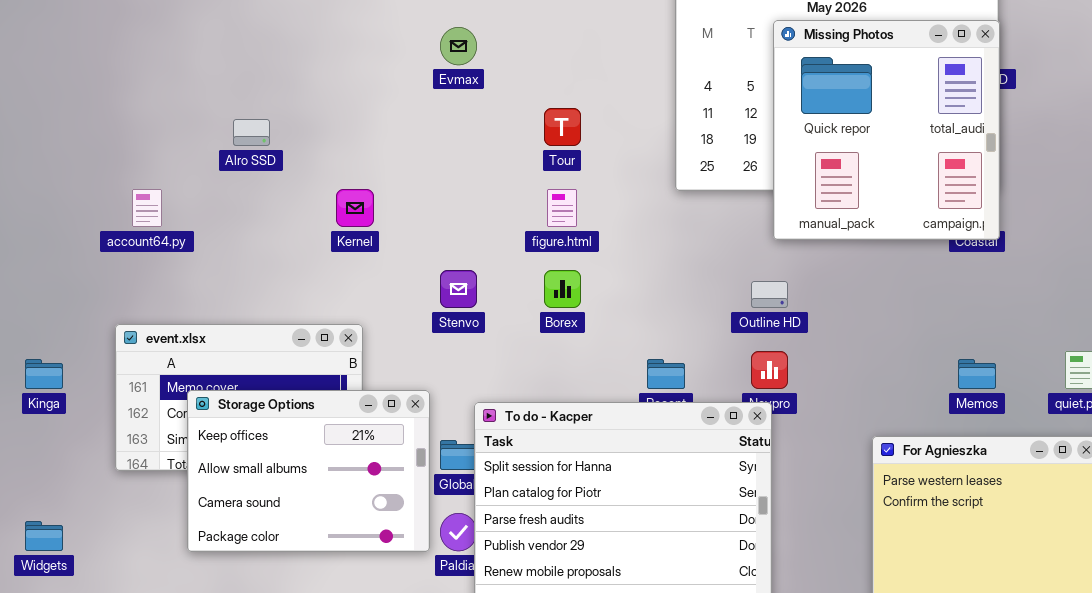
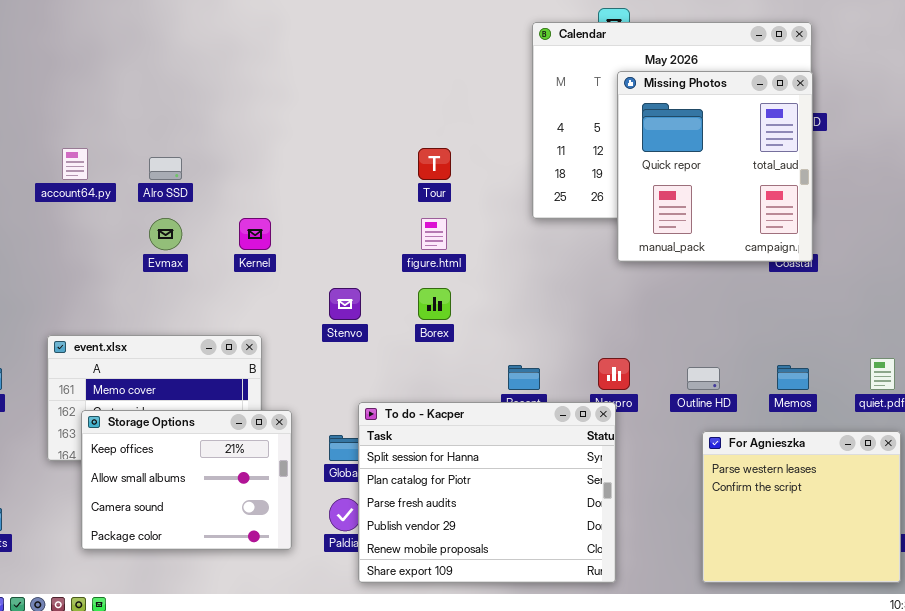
Evmax: [440,27,477,65] -> [149,218,182,250], moved
account64.py: [132,189,162,227] -> [62,148,88,180], moved
Outline HD: [751,281,788,308] -> [687,367,720,390], moved
Storage Options: [187,390,430,552] -> [81,410,292,550], moved

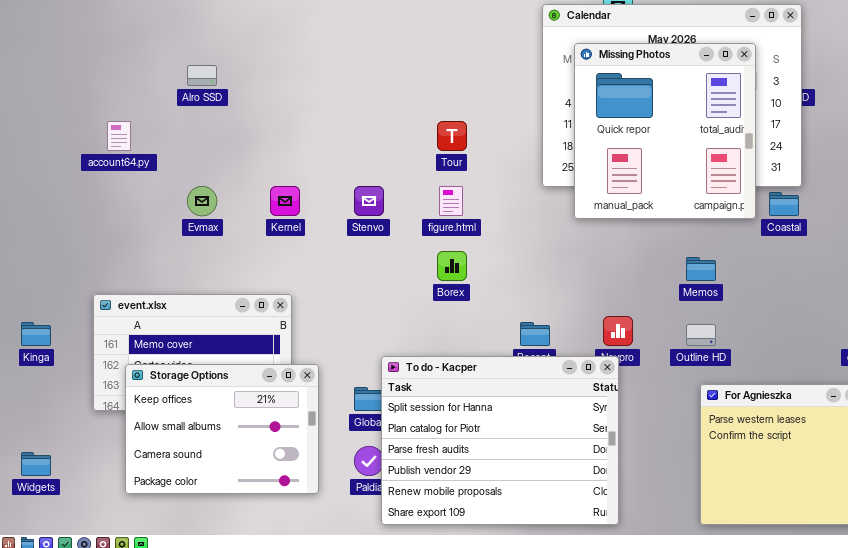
Missing Photos: [617,71,813,262] -> [574,43,756,219], moved
Alro SSD: [149,157,182,180] -> [187,65,217,86], moved
Stenvo: [329,288,361,320] -> [354,186,384,216], moved
Memos: [777,365,809,390] -> [686,257,716,281], moved

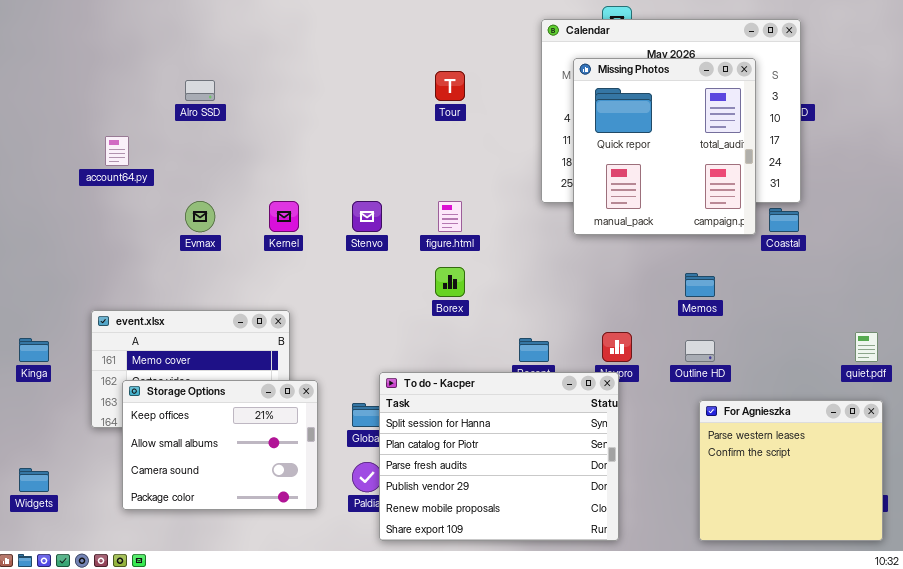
Tour: [437,121,467,151] -> [435,71,465,101], moved

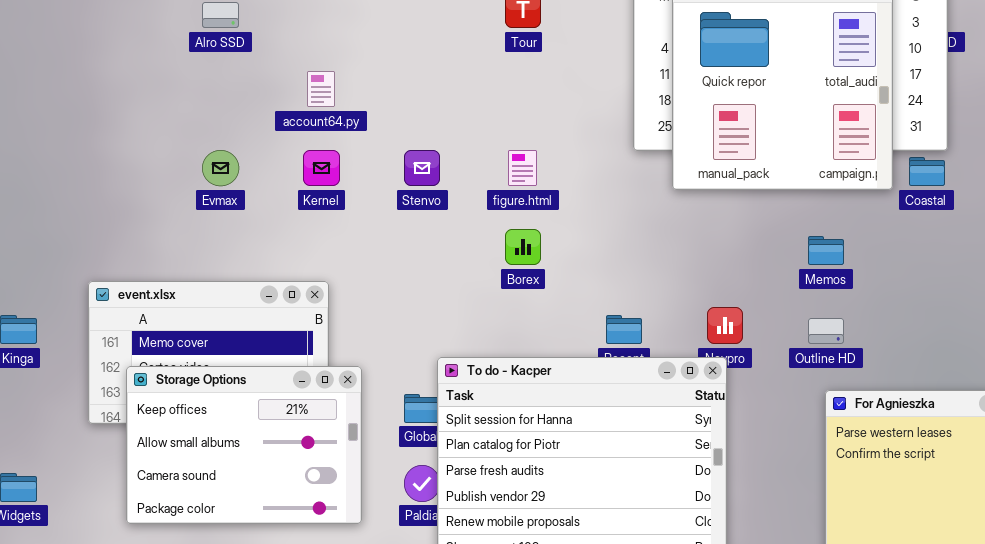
account64.py: [105,136,129,166] -> [307,71,335,107], moved

